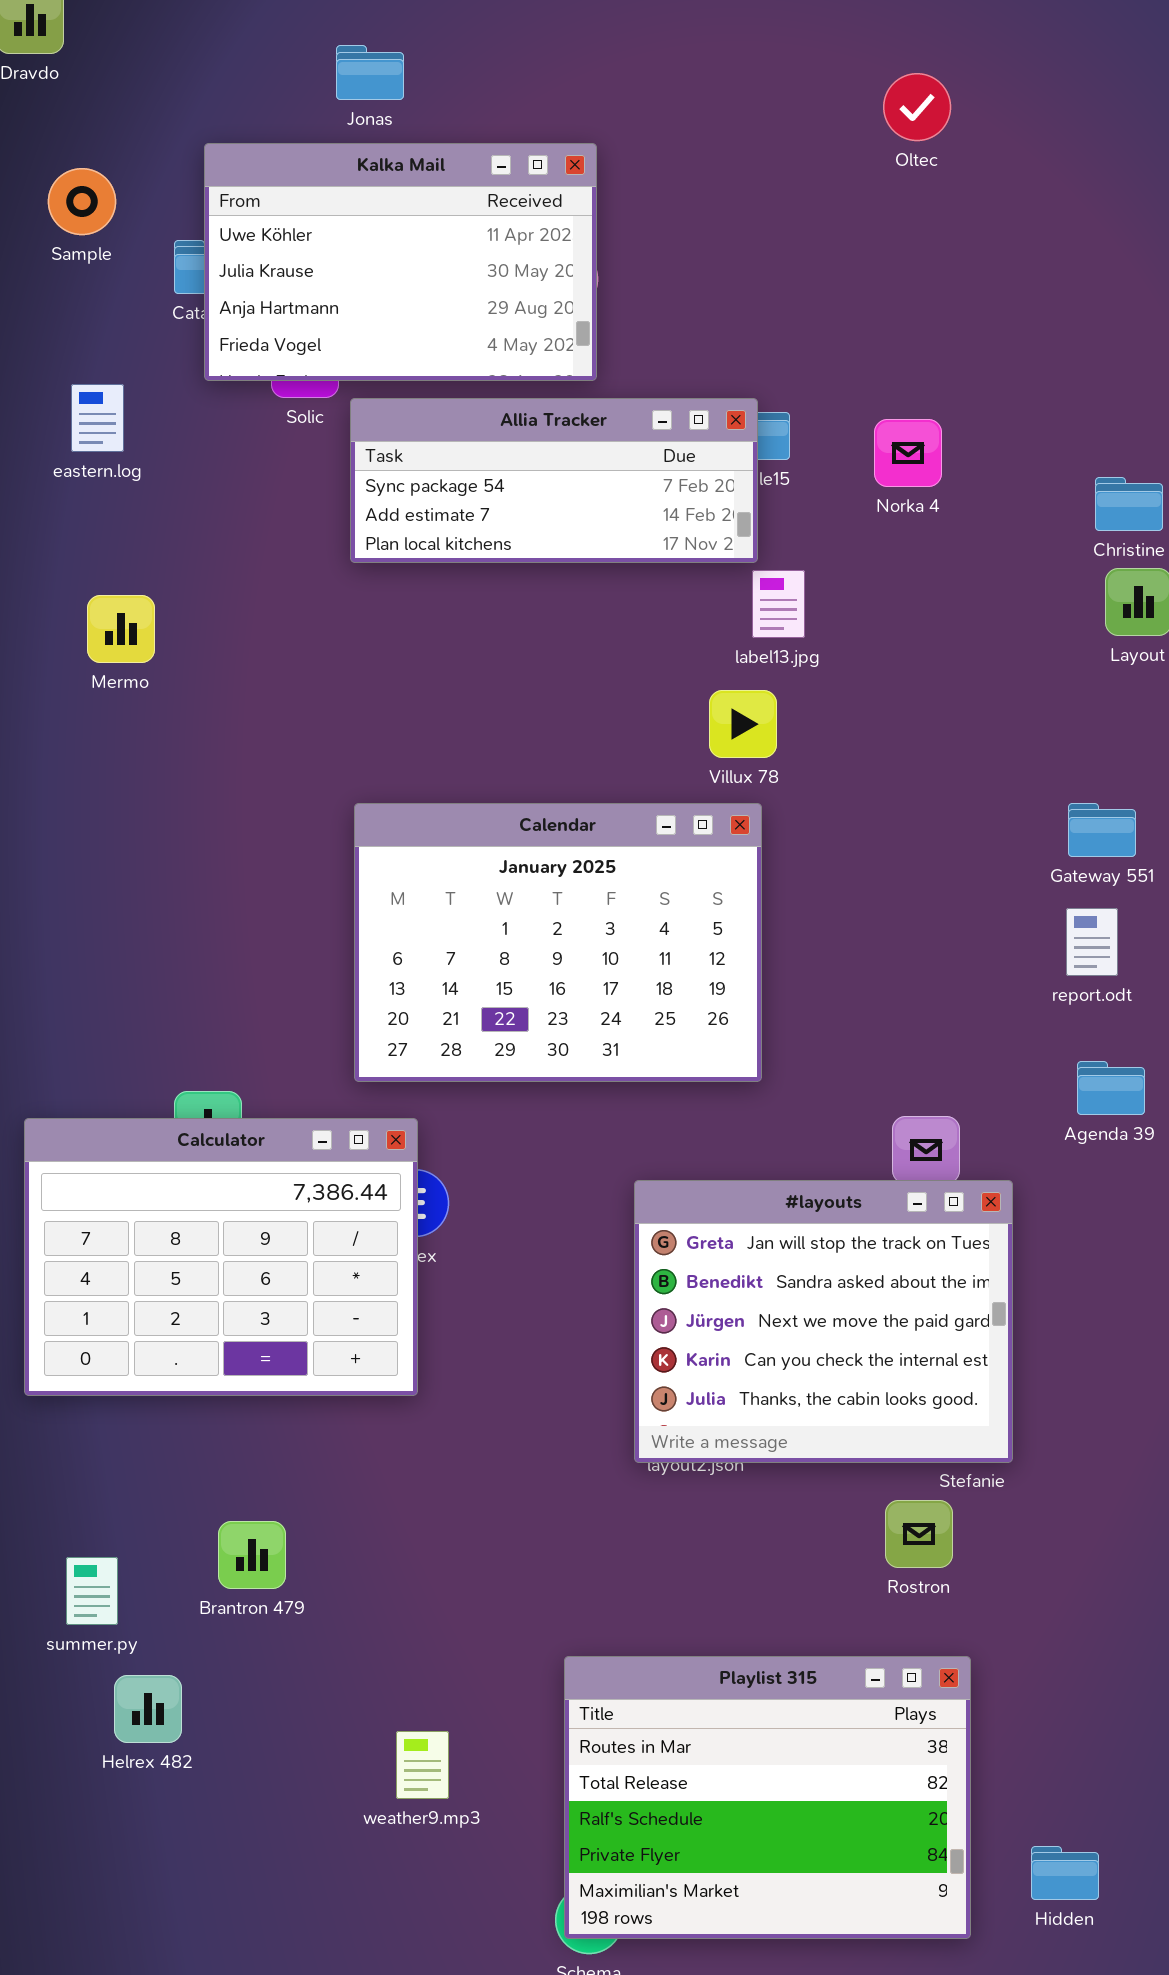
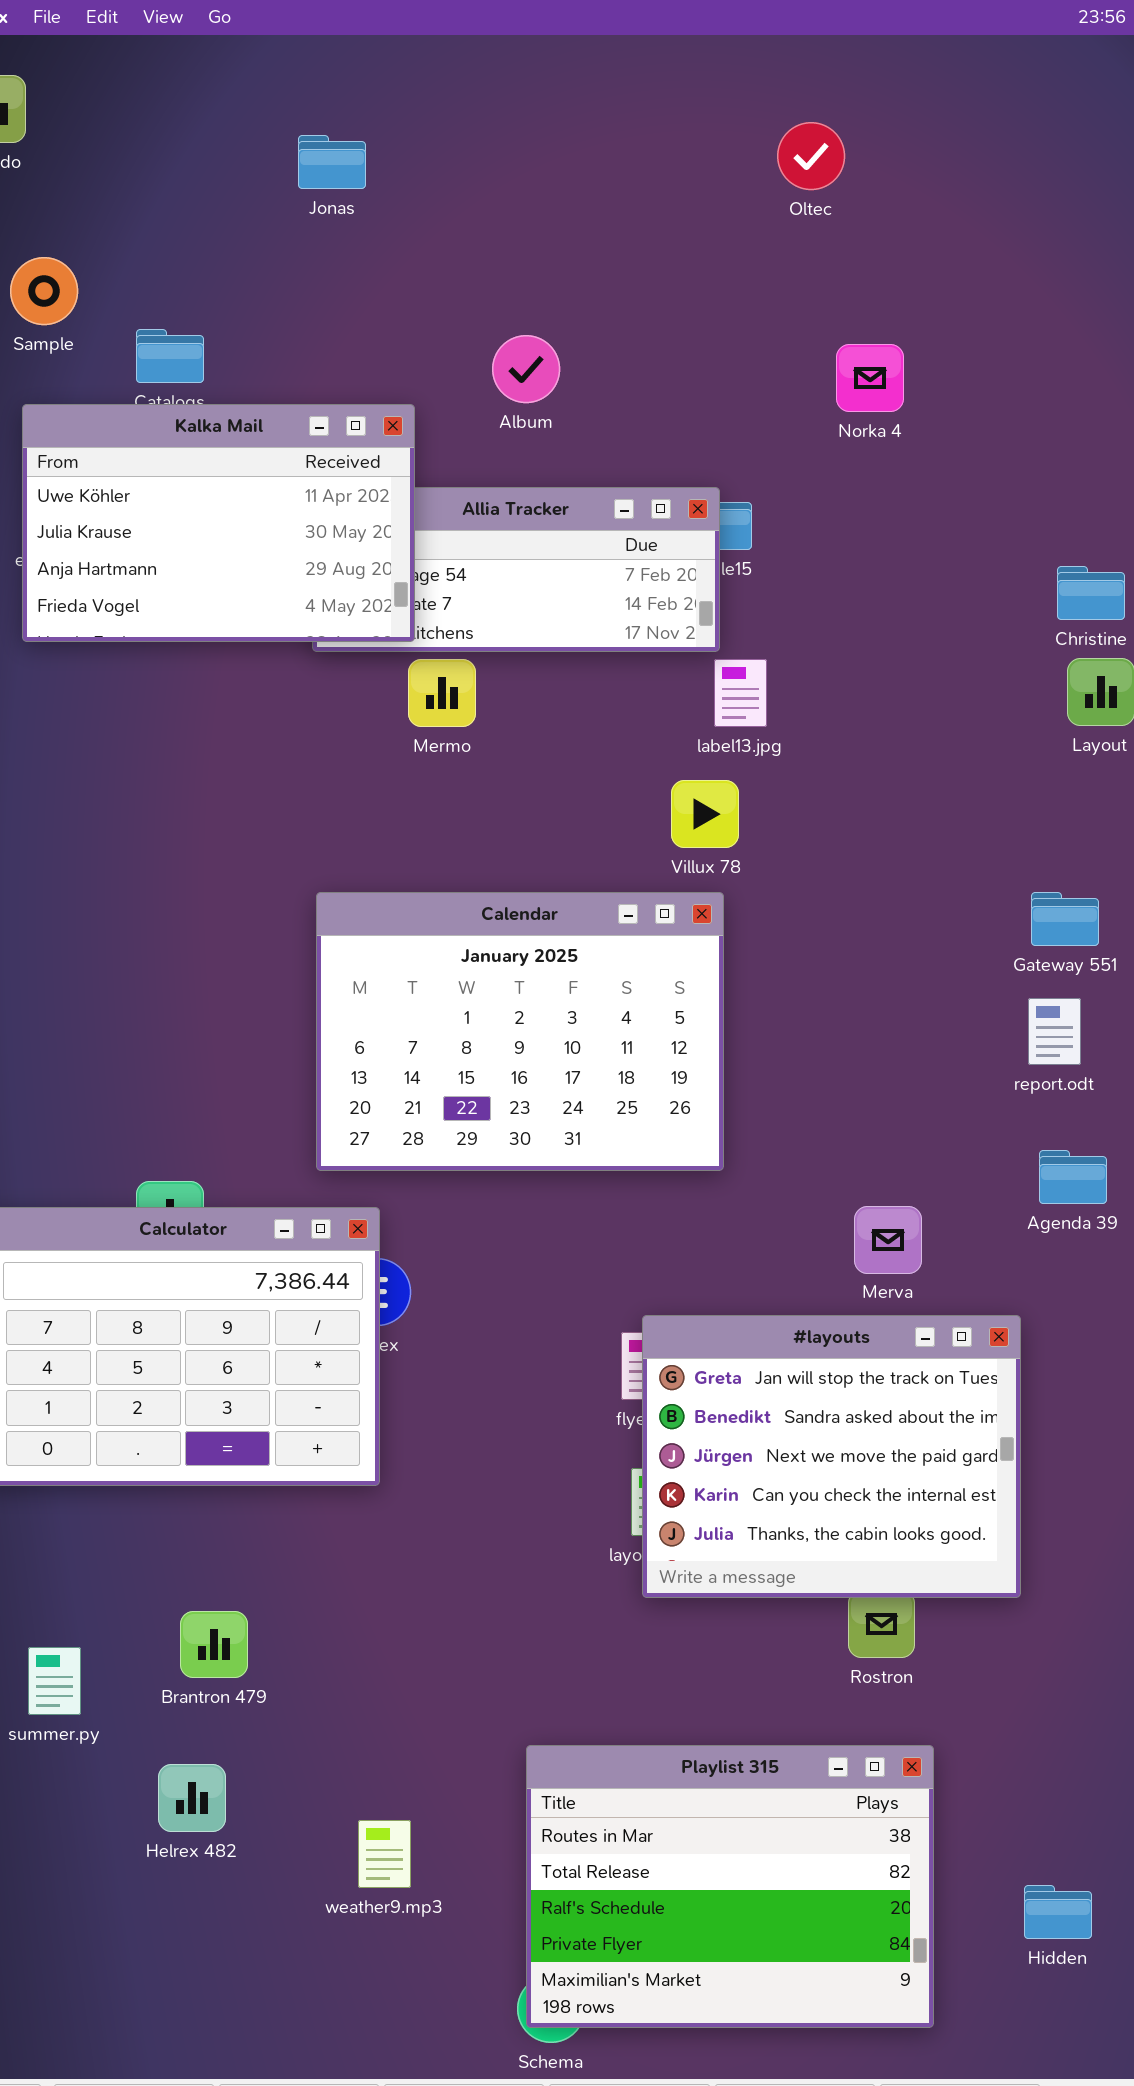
Oltec: [883,73,951,141] -> [777,122,845,190], moved
Kalka Mail: [204,143,597,381] -> [22,404,415,642], moved
Norka 4: [874,419,942,487] -> [836,344,904,412], moved
Mermo: [87,595,155,663] -> [408,659,476,727], moved
#layouts: [634,1180,1013,1463] -> [642,1315,1021,1598], moved
Helrex 482: [114,1675,182,1743] -> [158,1764,226,1832], moved
Hidden: [1031,1846,1099,1900] -> [1024,1885,1092,1939], moved

